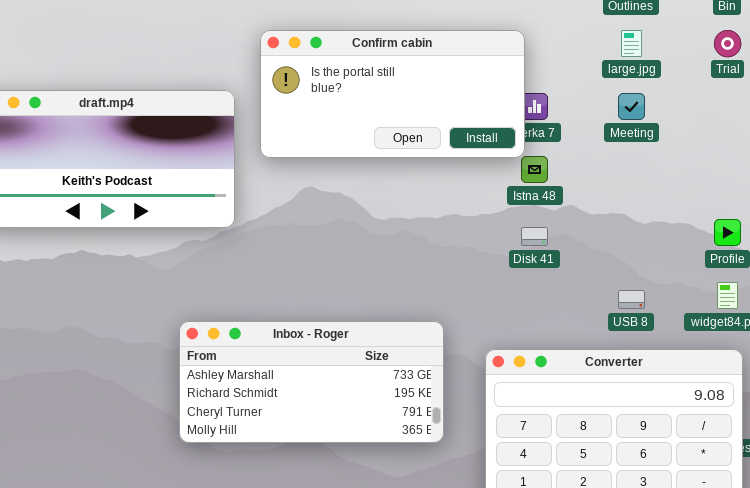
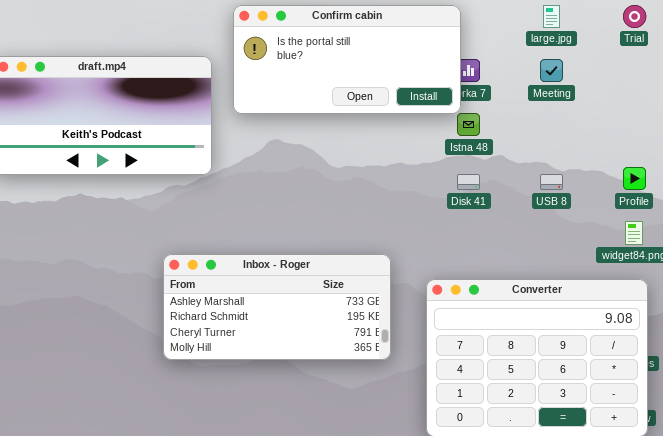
USB 8: [618,290,645,309] -> [540,174,563,190], moved

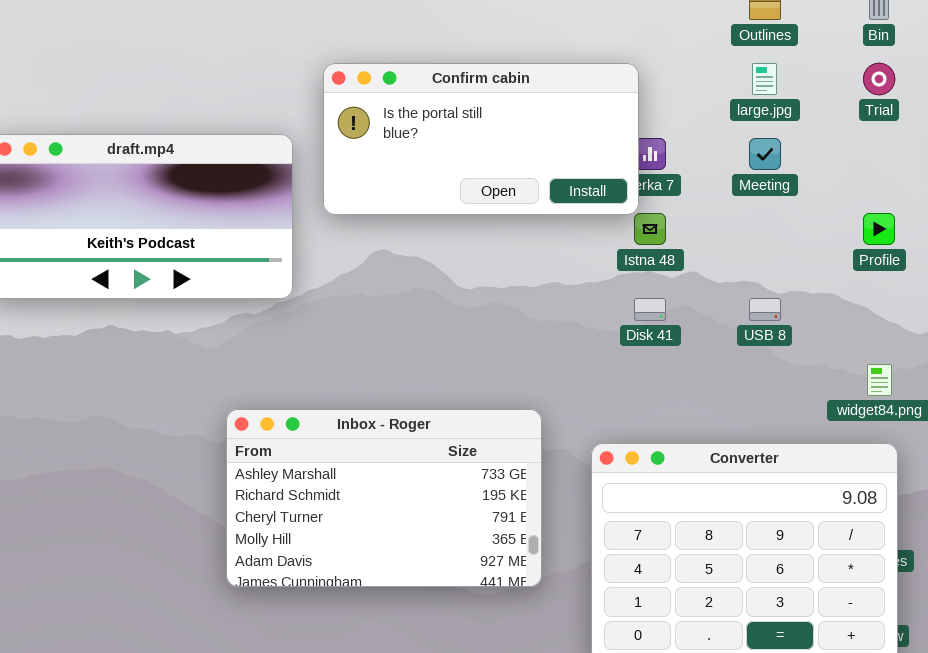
Profile: [623,167,646,190] -> [863,213,895,245], moved
Inbox - Roger: [163,254,391,360] -> [226,409,542,587], resized

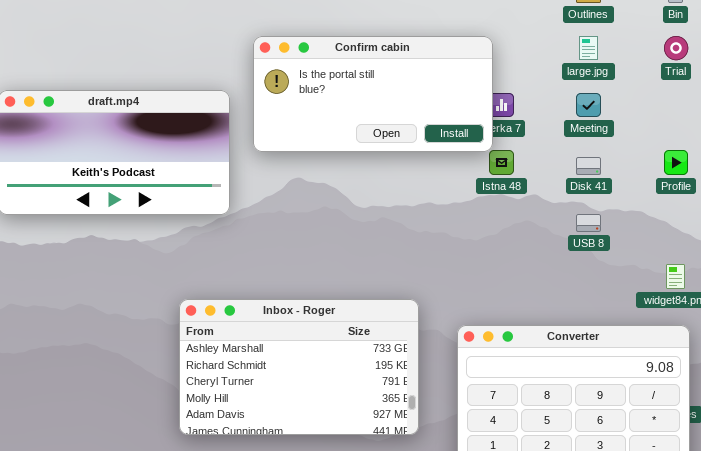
Disk 41: [634,298,666,321] -> [576,157,601,175], moved

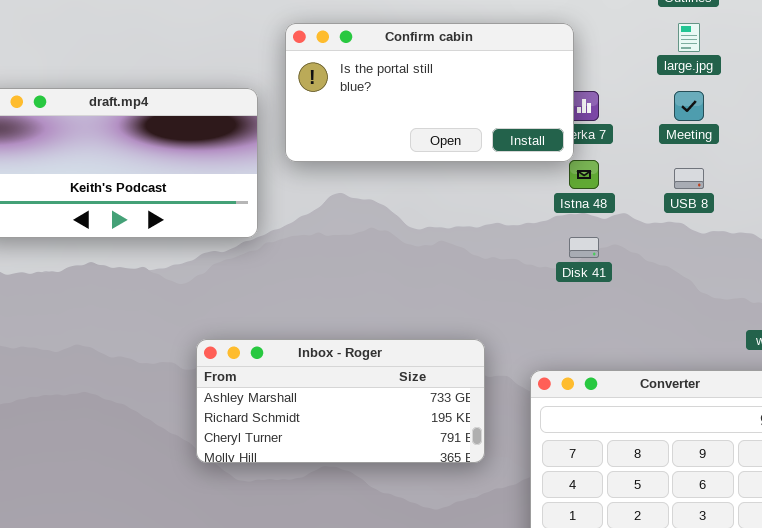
Disk 41: [576,157,601,175] -> [569,237,599,258], moved
USB 8: [576,214,601,232] -> [674,168,704,189], moved
Inbox - Roger: [179,299,419,435] -> [196,339,485,463], resized

